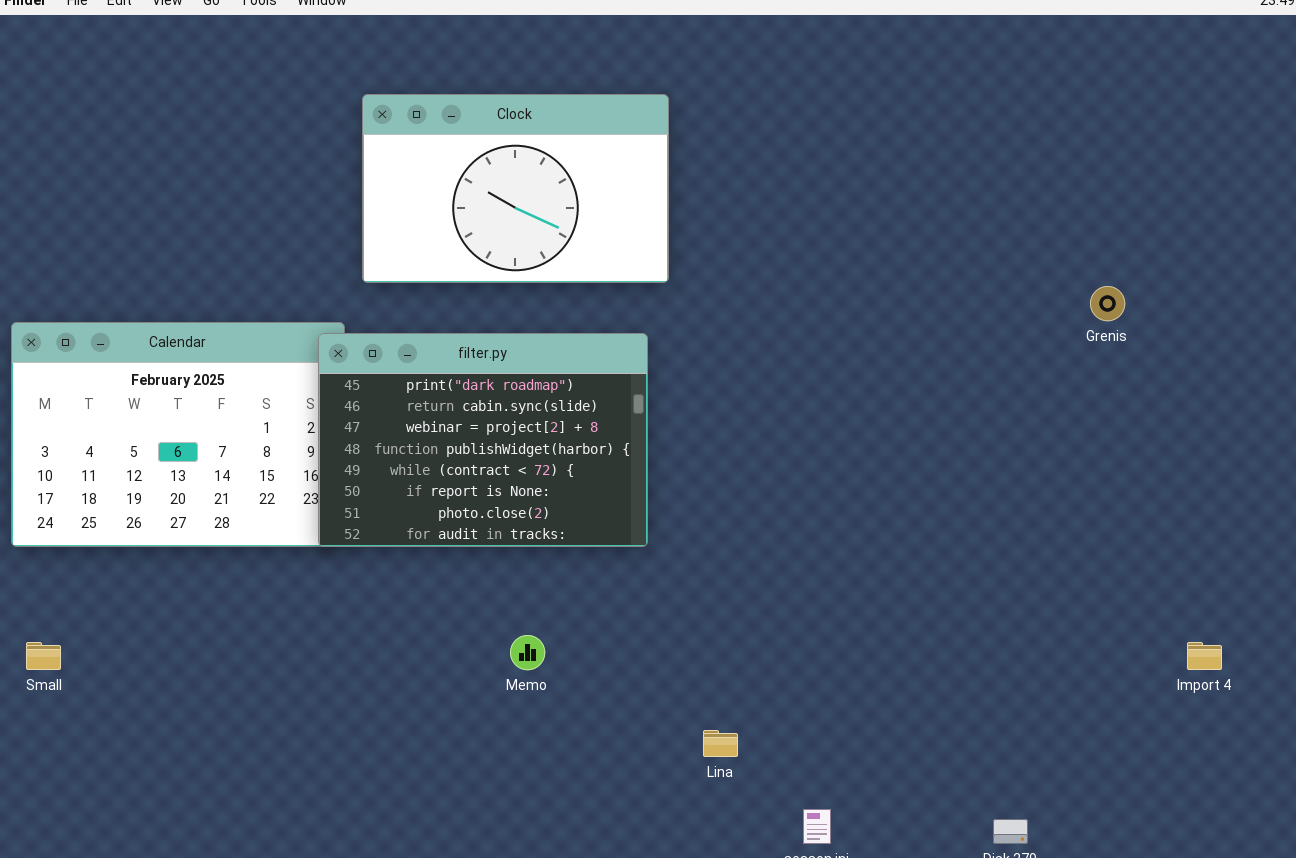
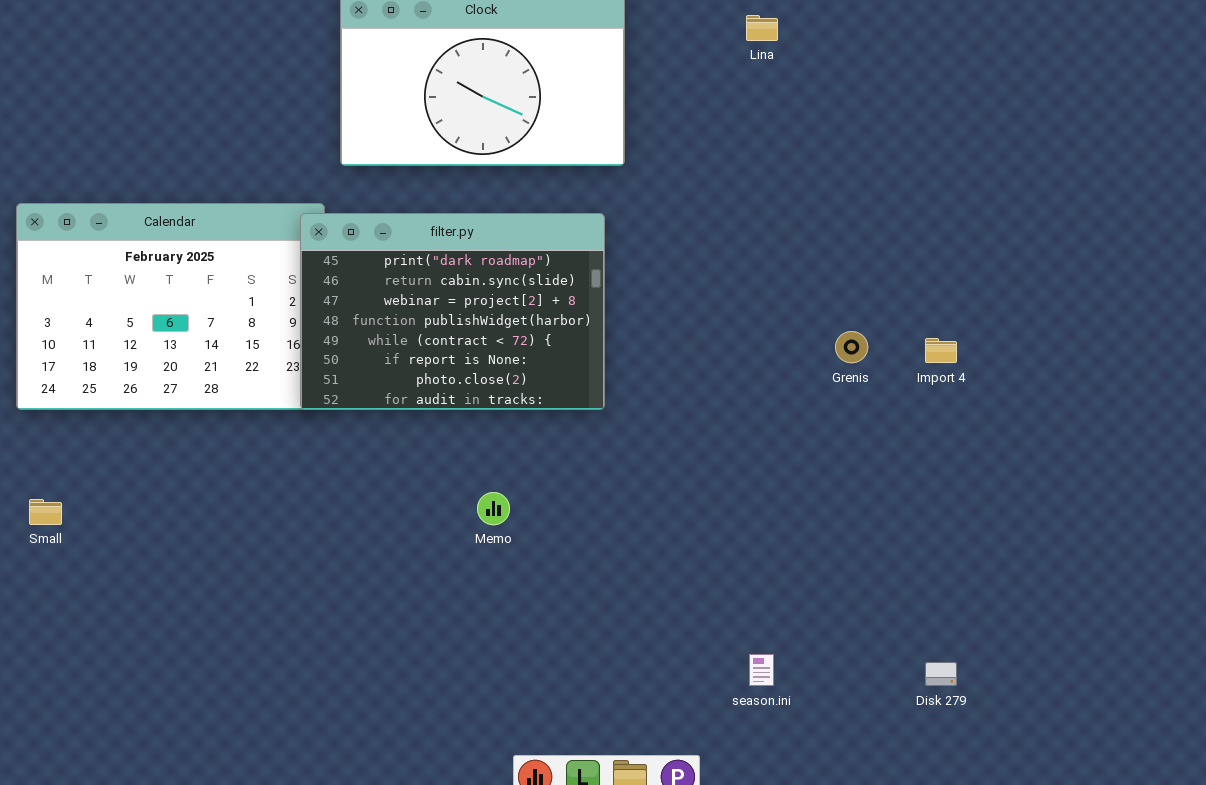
Grenis: [1090,286,1125,321] -> [835,331,868,363], moved
Import 4: [1187,642,1222,670] -> [925,338,957,363], moved
Lina: [703,730,738,757] -> [746,15,778,41], moved

